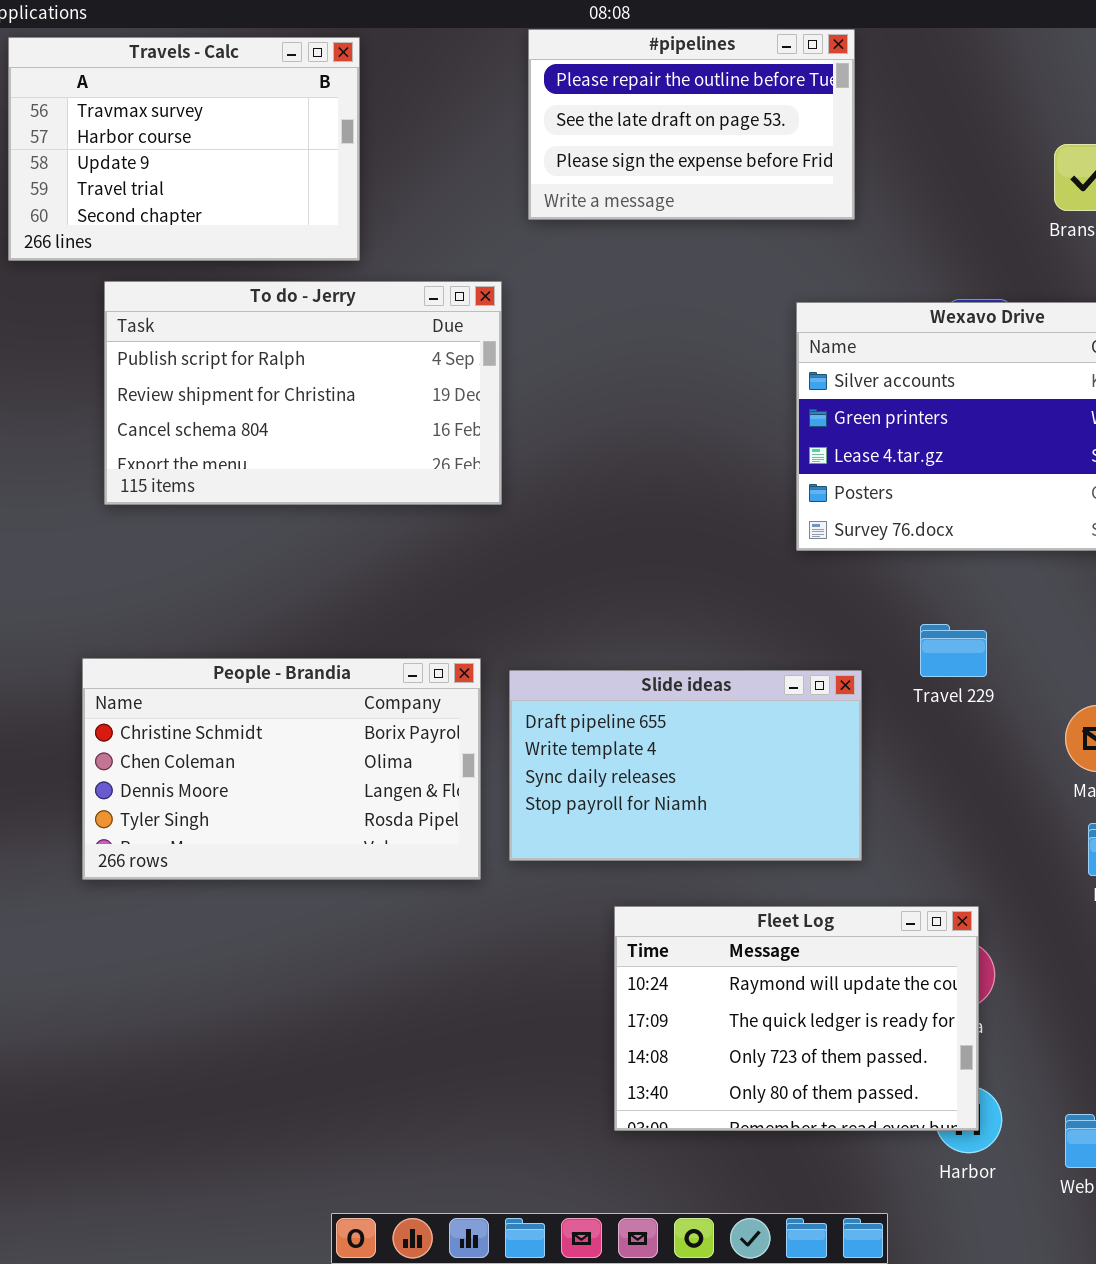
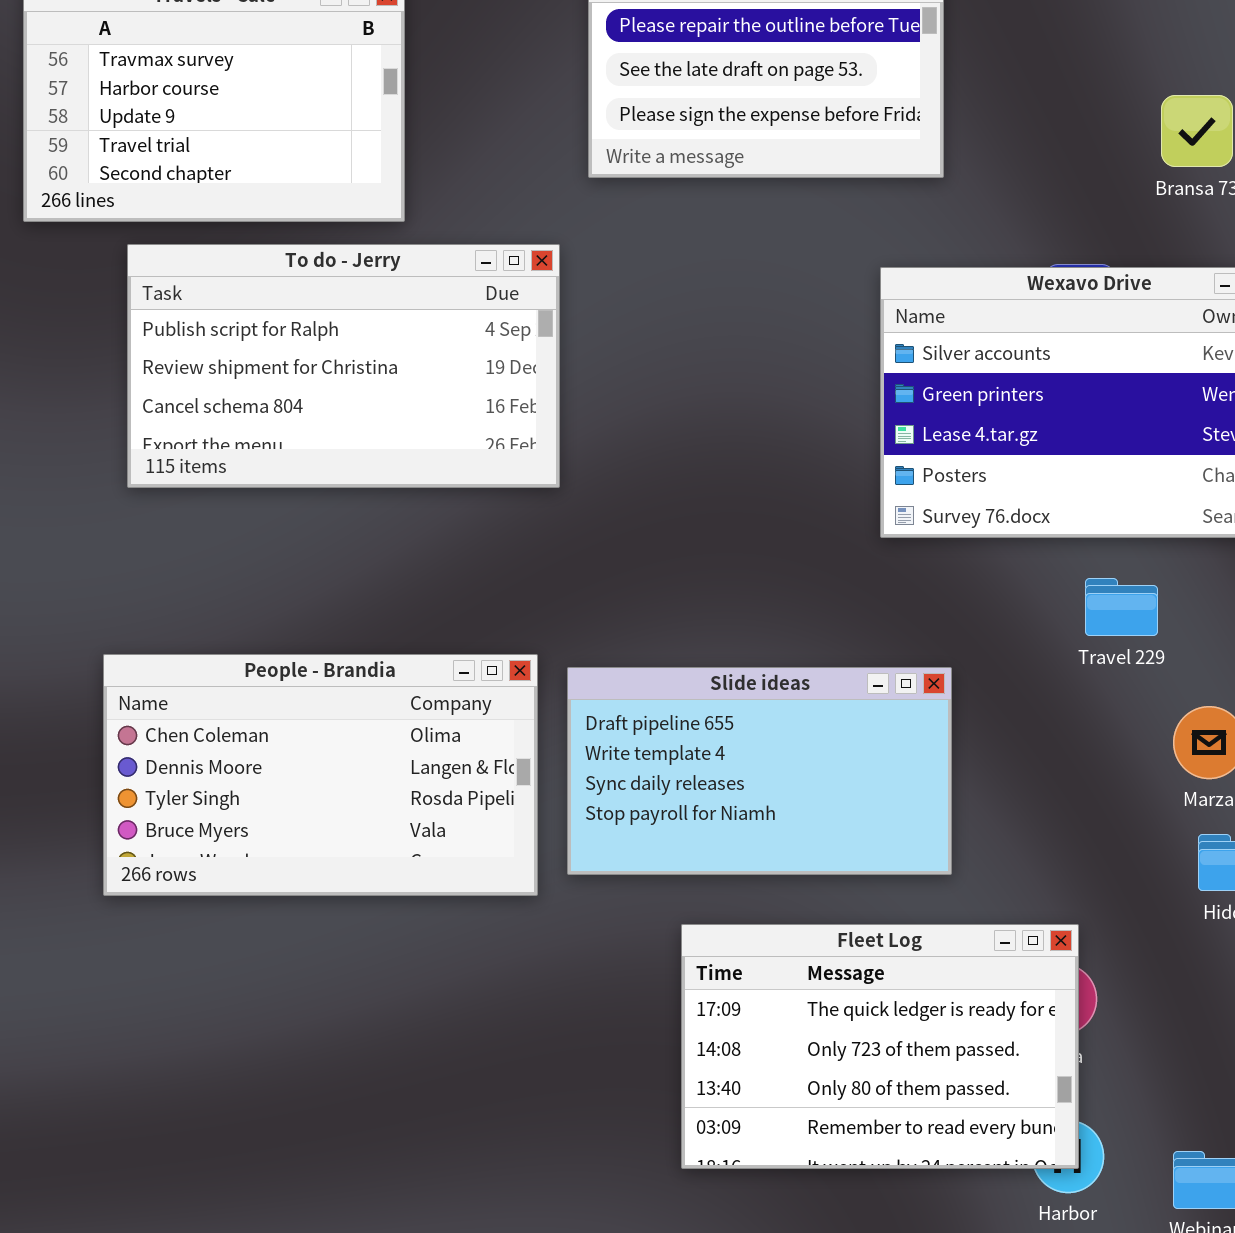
Travel 229: [920,624,987,677] -> [1085,578,1158,636], moved
People - Brandia: [82,658,481,880] -> [103,654,538,896], scrolled down 1 row
Fleet Log: [614,906,979,1131] -> [681,924,1079,1169], scrolled down 1 row

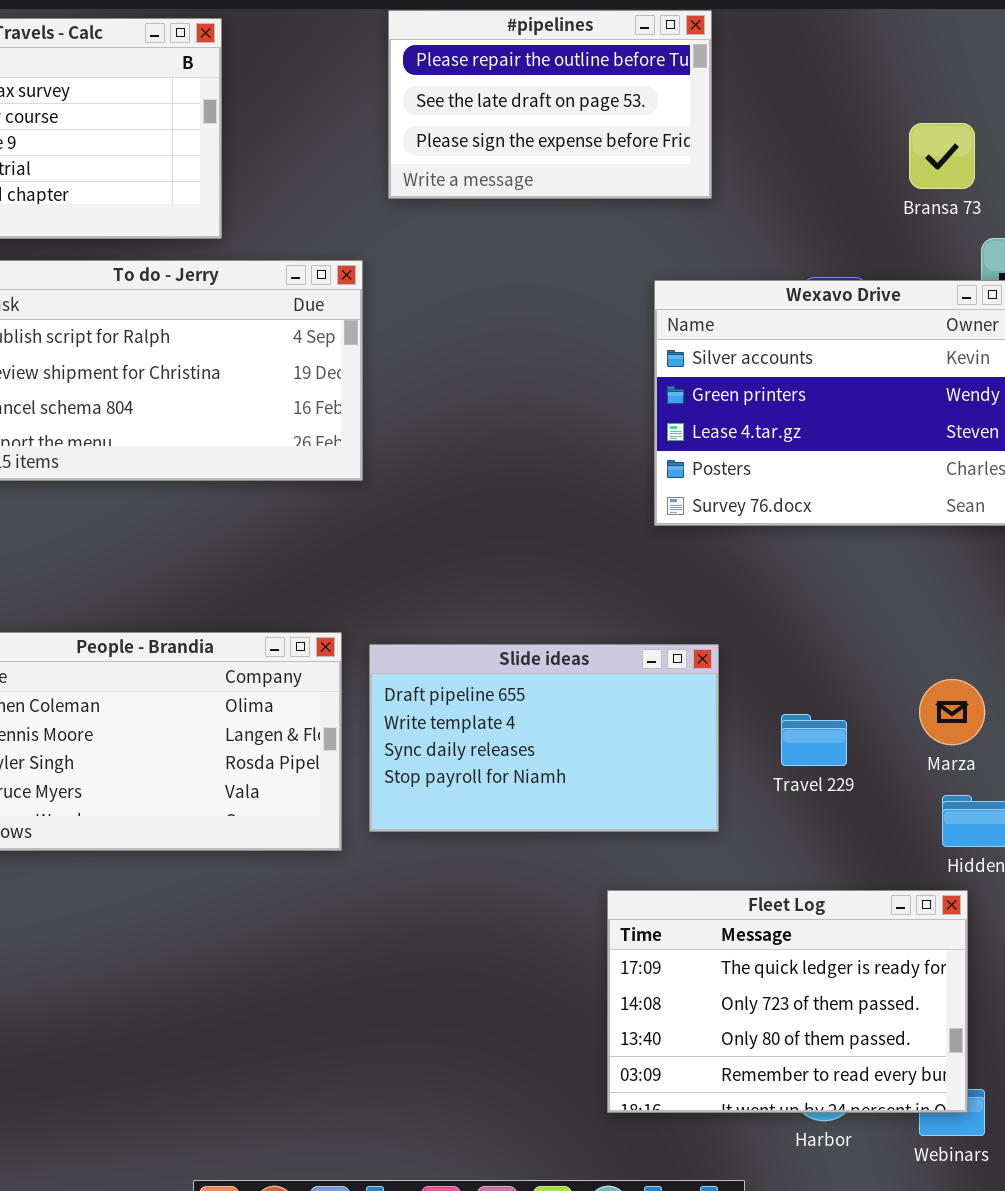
Travel 229: [1085,578,1158,636] -> [781,714,847,766], moved
Fleet Log: [681,924,1079,1169] -> [607,890,968,1113], moved

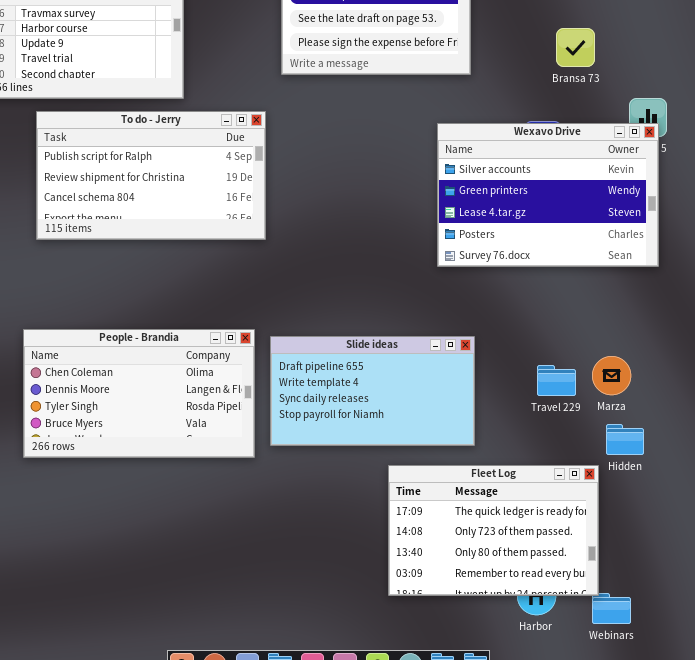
Bransa 73: [909,123,975,189] -> [556,28,595,67], moved
Travel 229: [781,714,847,766] -> [537,365,576,396], moved
Fleet Log: [607,890,968,1113] -> [388,465,599,596], moved

